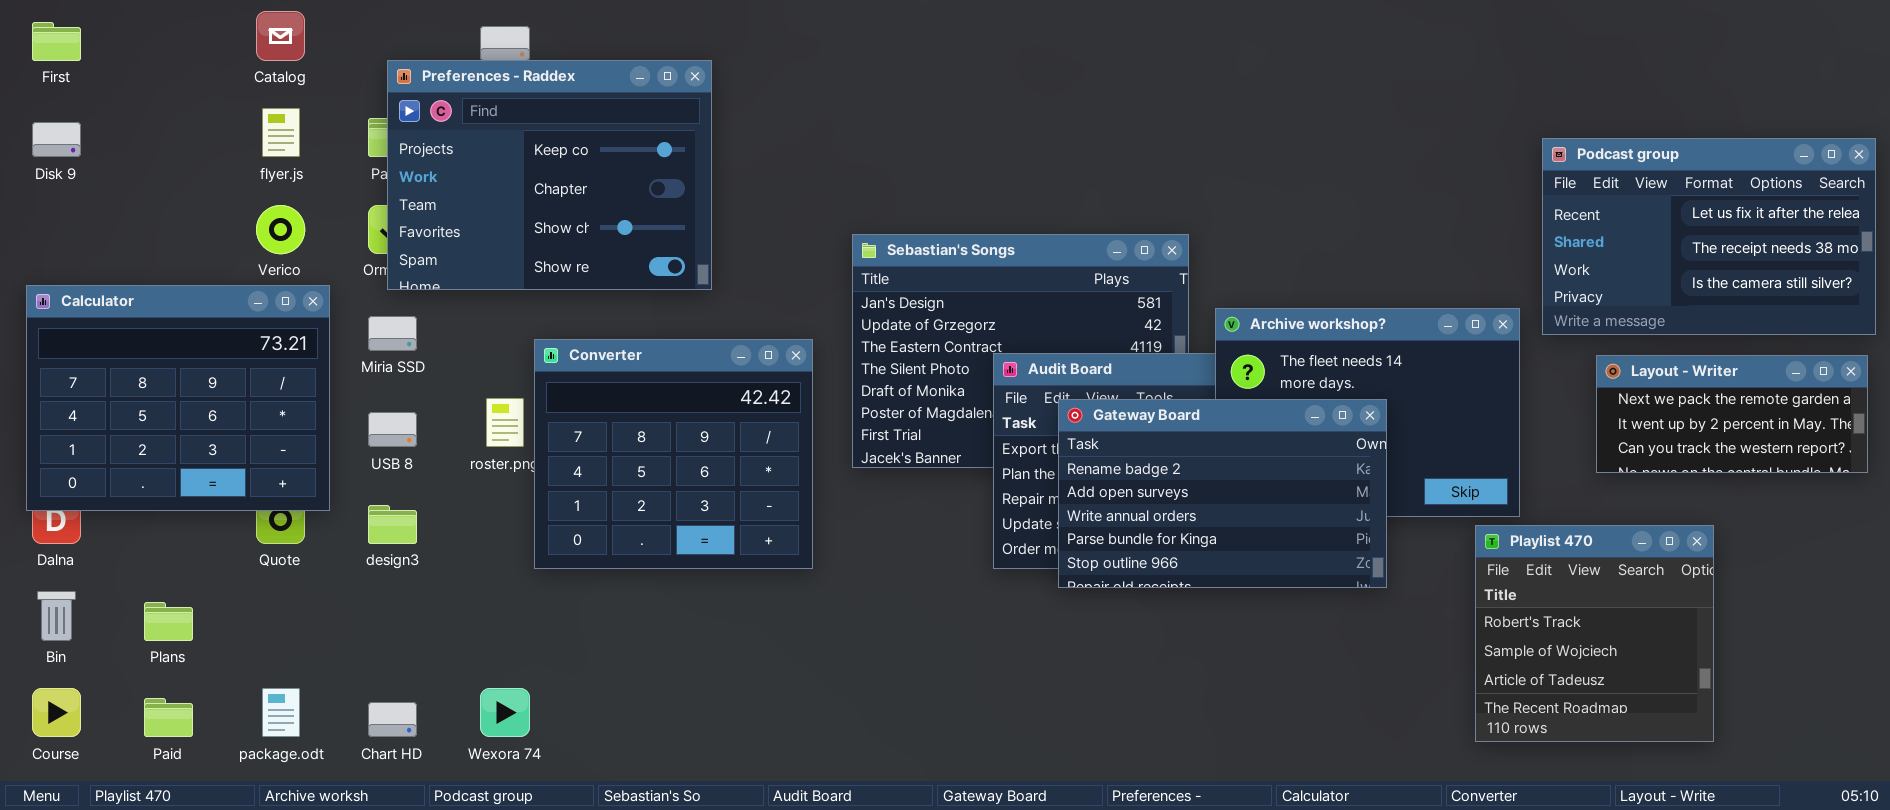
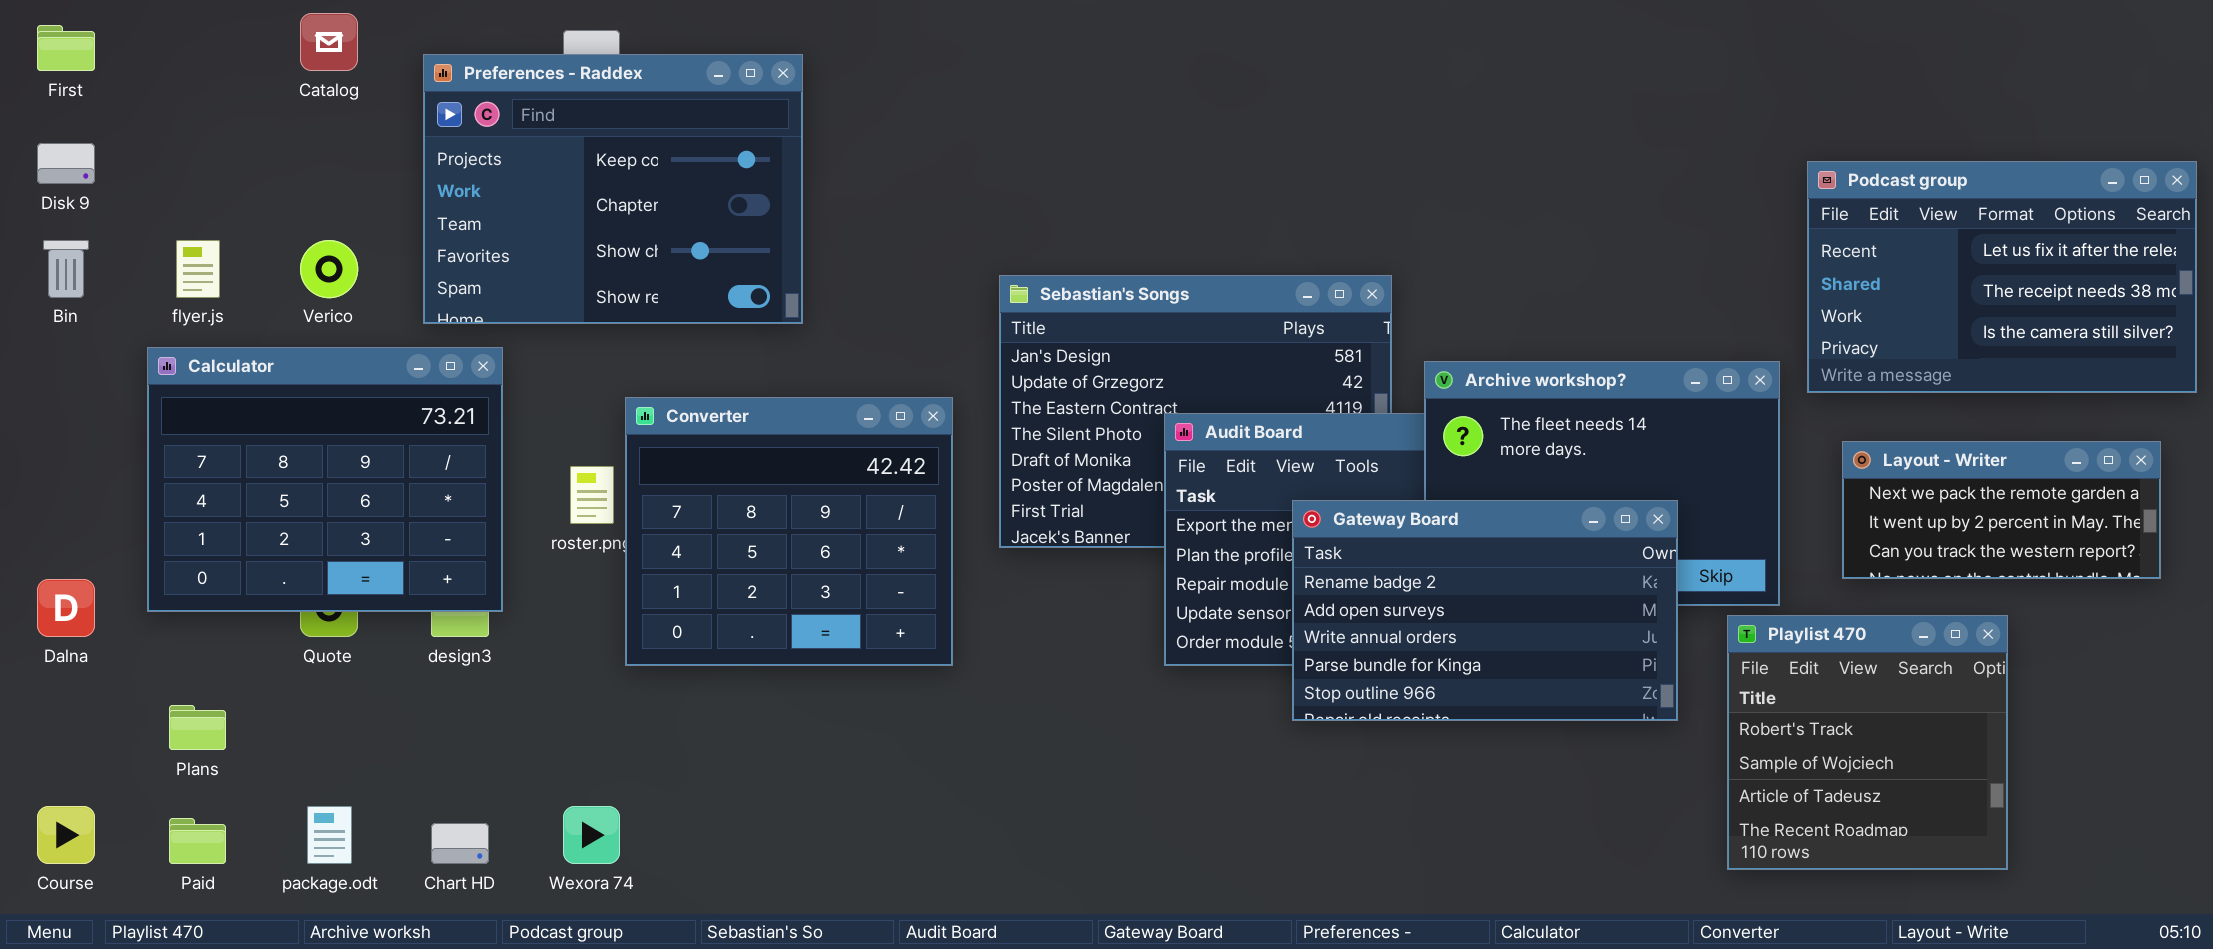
Preferences - Raddex: [387,60,712,290] -> [423,54,803,324], moved
flyer.js: [262,108,300,157] -> [176,240,220,298], moved
Calculator: [26,285,330,511] -> [147,347,503,612], moved
Layout - Writer: [1596,355,1868,473] -> [1842,441,2161,579], moved
Gateway Board: [1058,399,1387,588] -> [1292,500,1678,721], moved
Bin: [37,591,76,641] -> [43,240,89,298], moved

